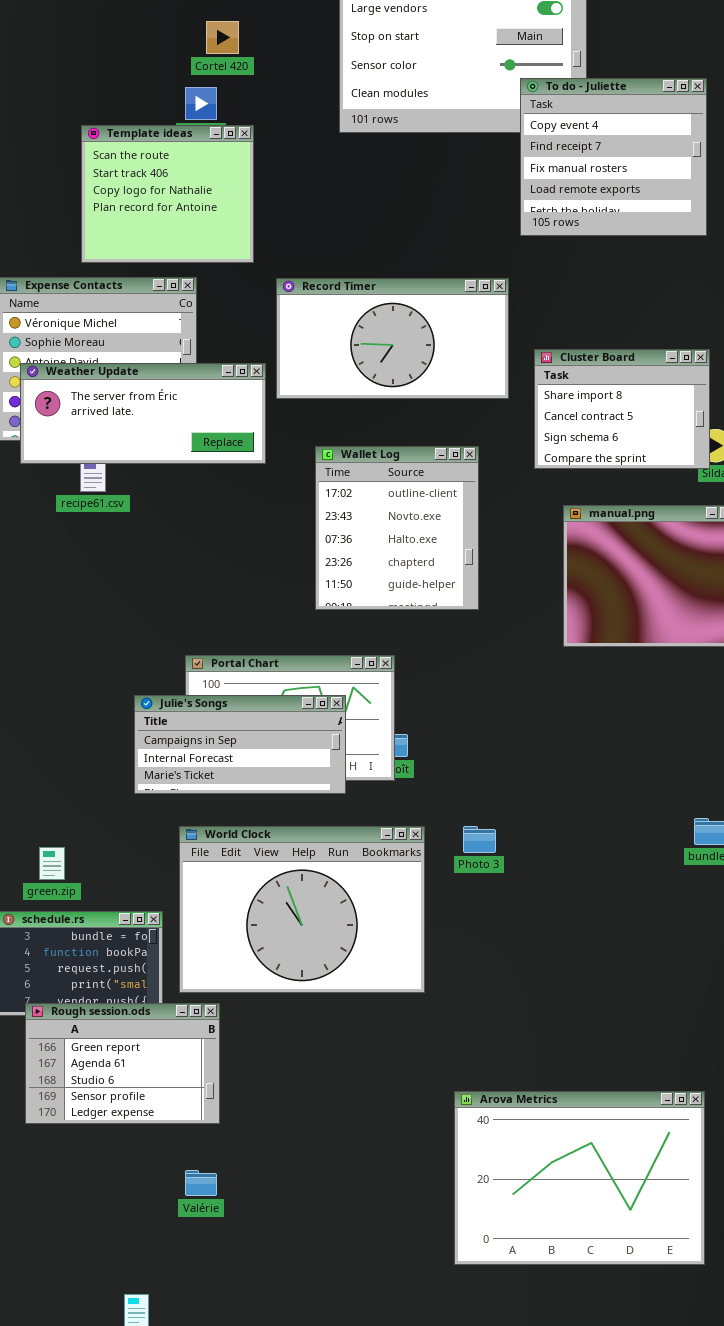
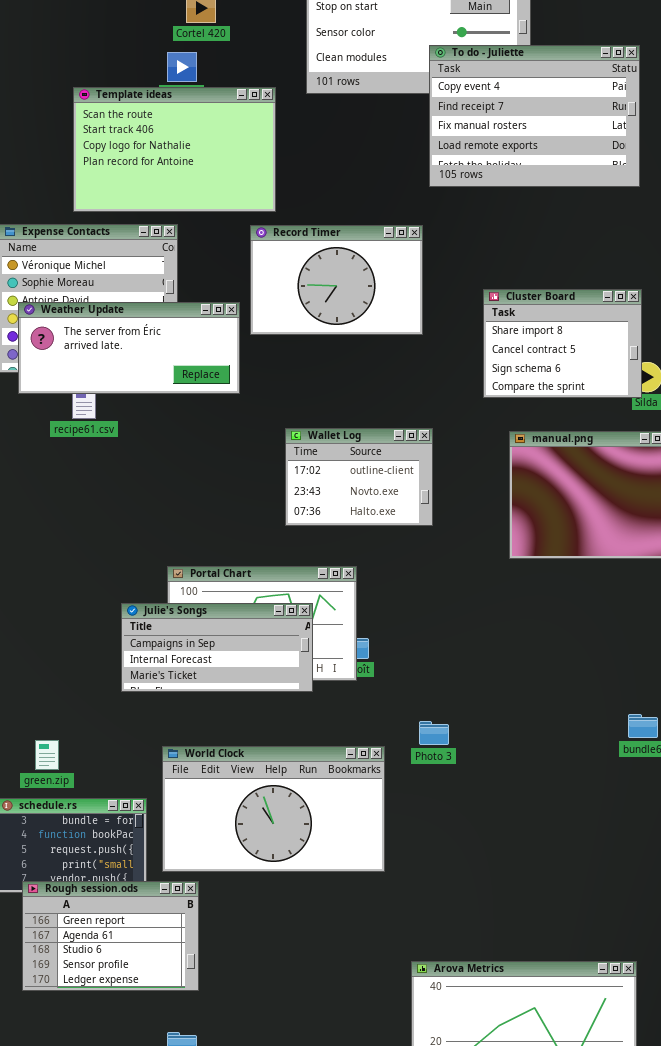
To do - Juliette: [520,78,707,236] -> [429,45,640,187], resized
Template ideas: [81,125,254,263] -> [73,87,276,212], resized
Record Timer: [276,278,509,399] -> [250,225,423,335], resized
Wallet Log: [315,446,479,610] -> [285,428,433,526], resized
World Clock: [179,826,425,993] -> [162,746,385,872], resized

